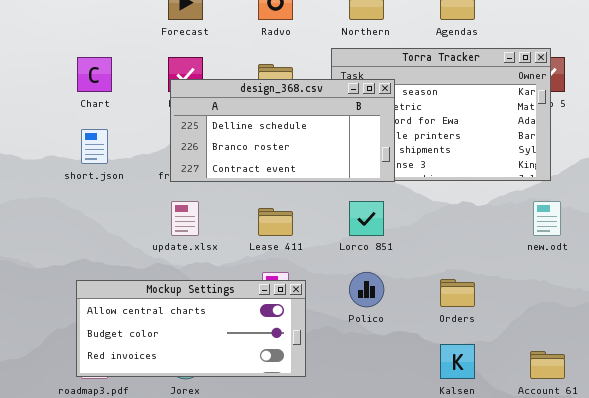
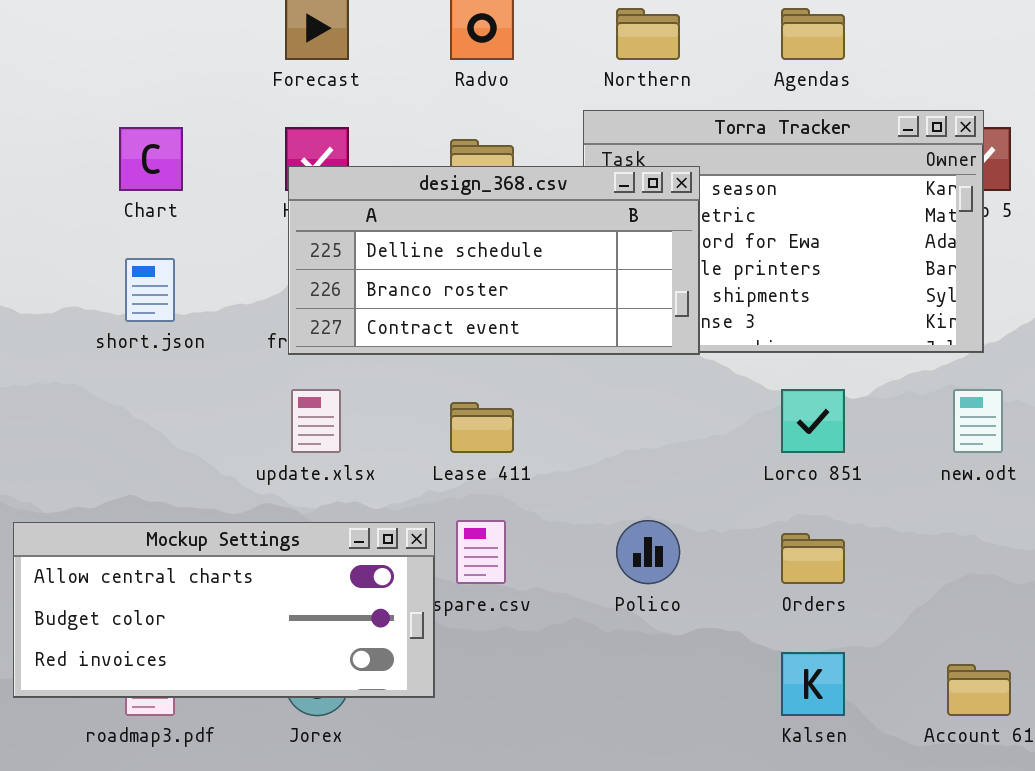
Lorco 851: [349,201,384,236] -> [781,389,845,453], moved
Mockup Settings: [76,280,306,377] -> [13,522,435,698], moved

